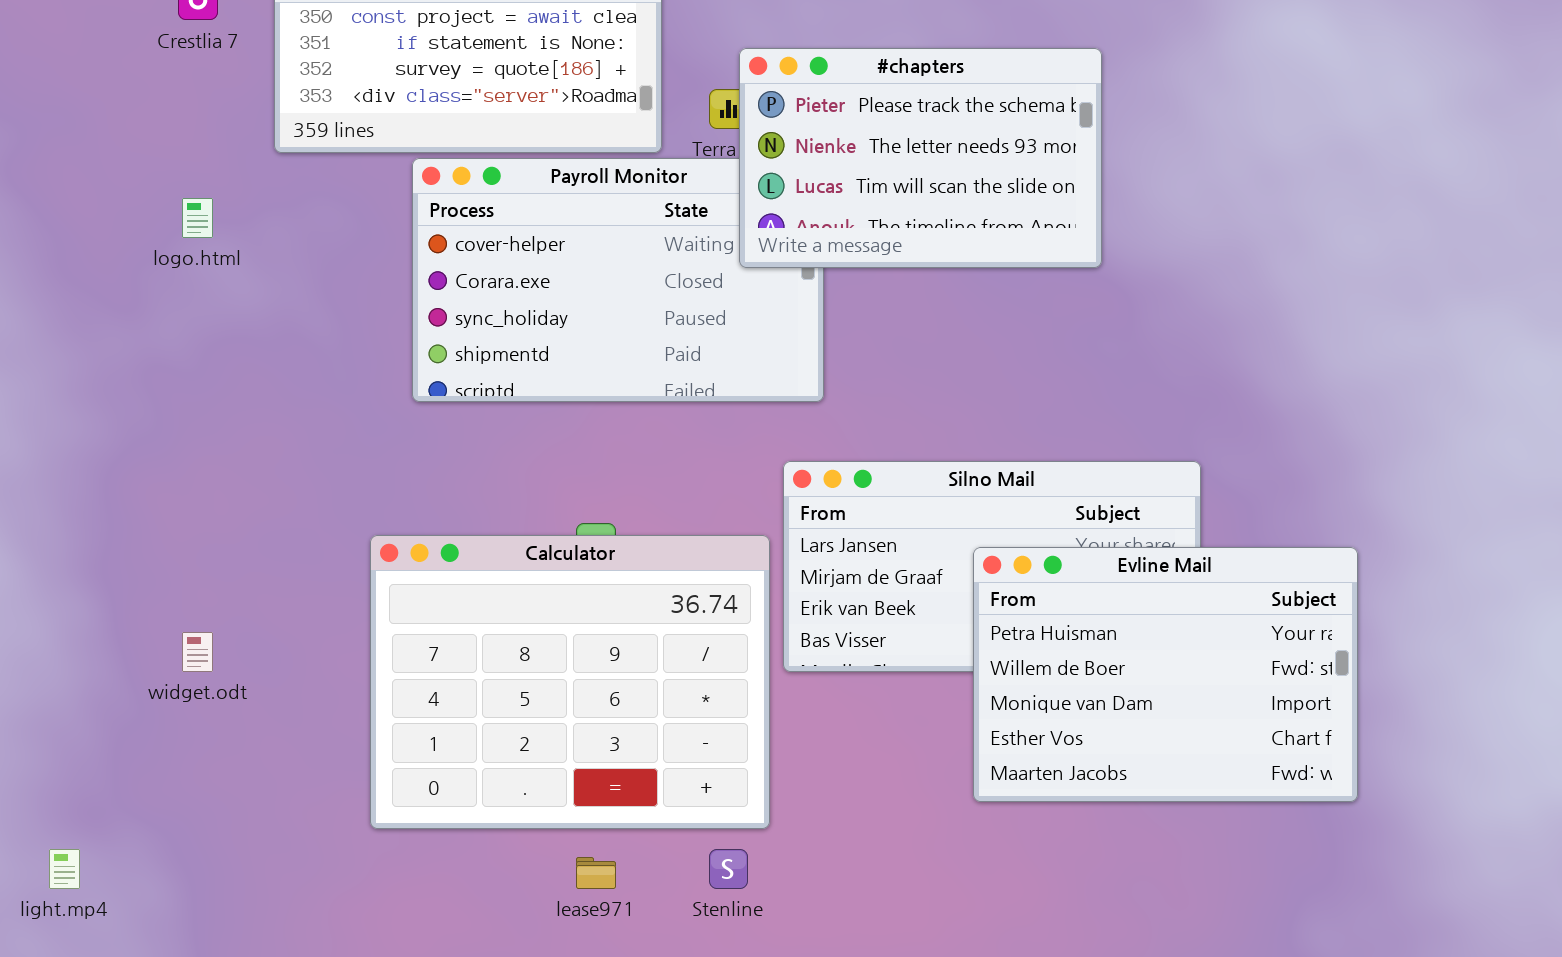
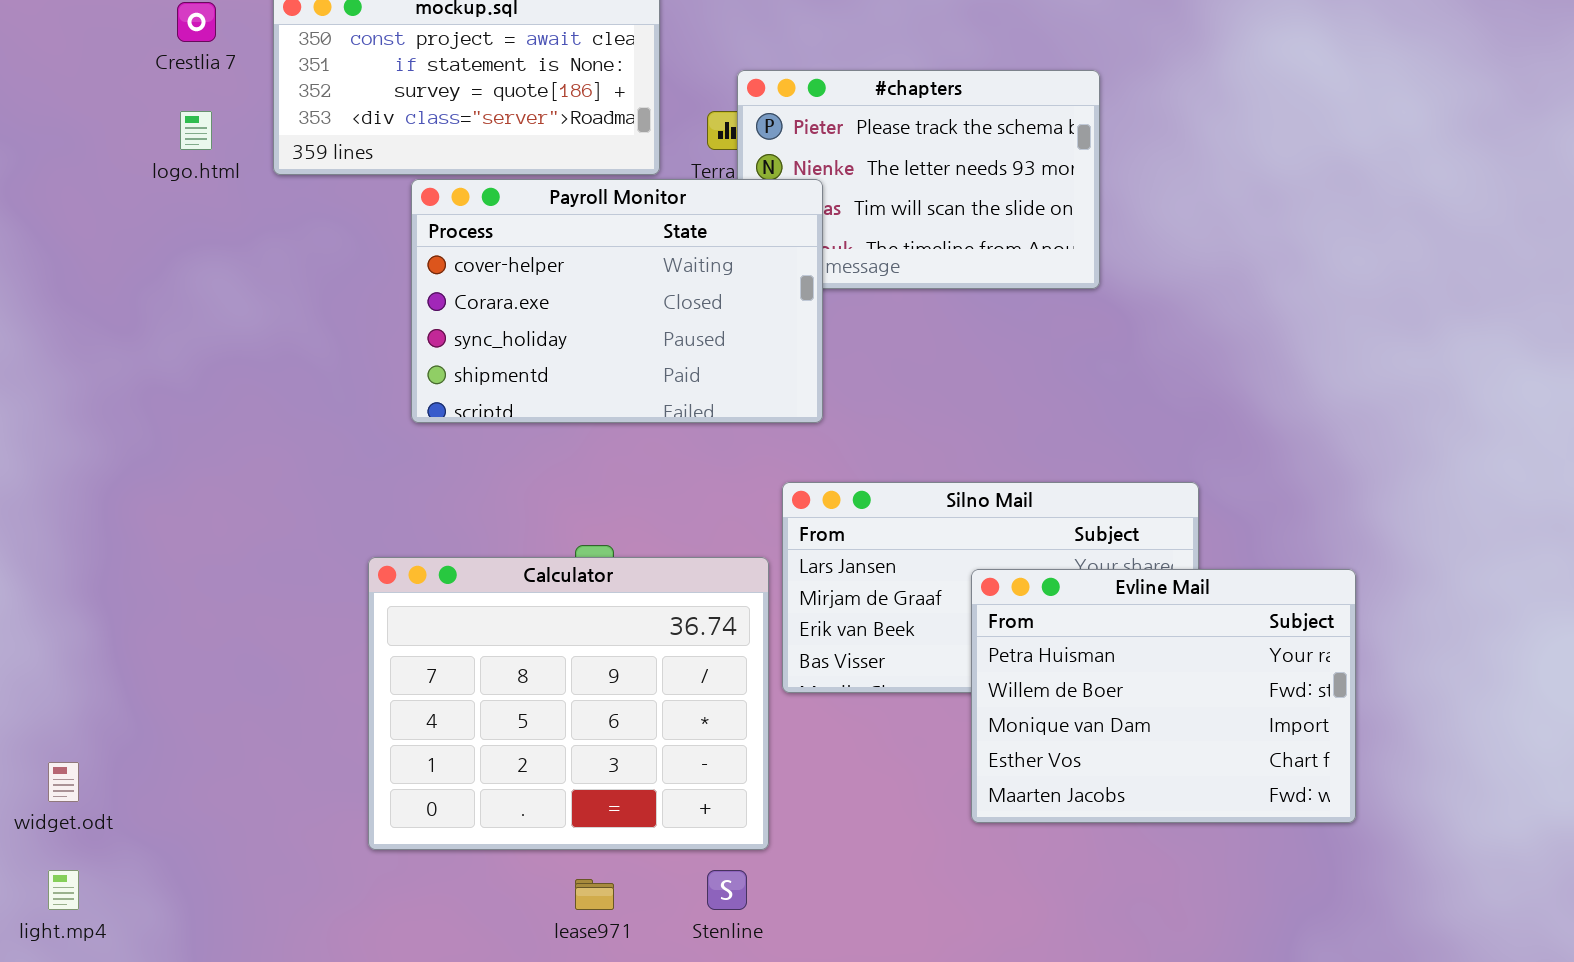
Payroll Monitor: [412,158,824,402] -> [411,179,823,423], raised
logo.html: [182,198,213,238] -> [180,111,212,150], moved
widget.odt: [182,632,213,672] -> [48,762,79,802], moved

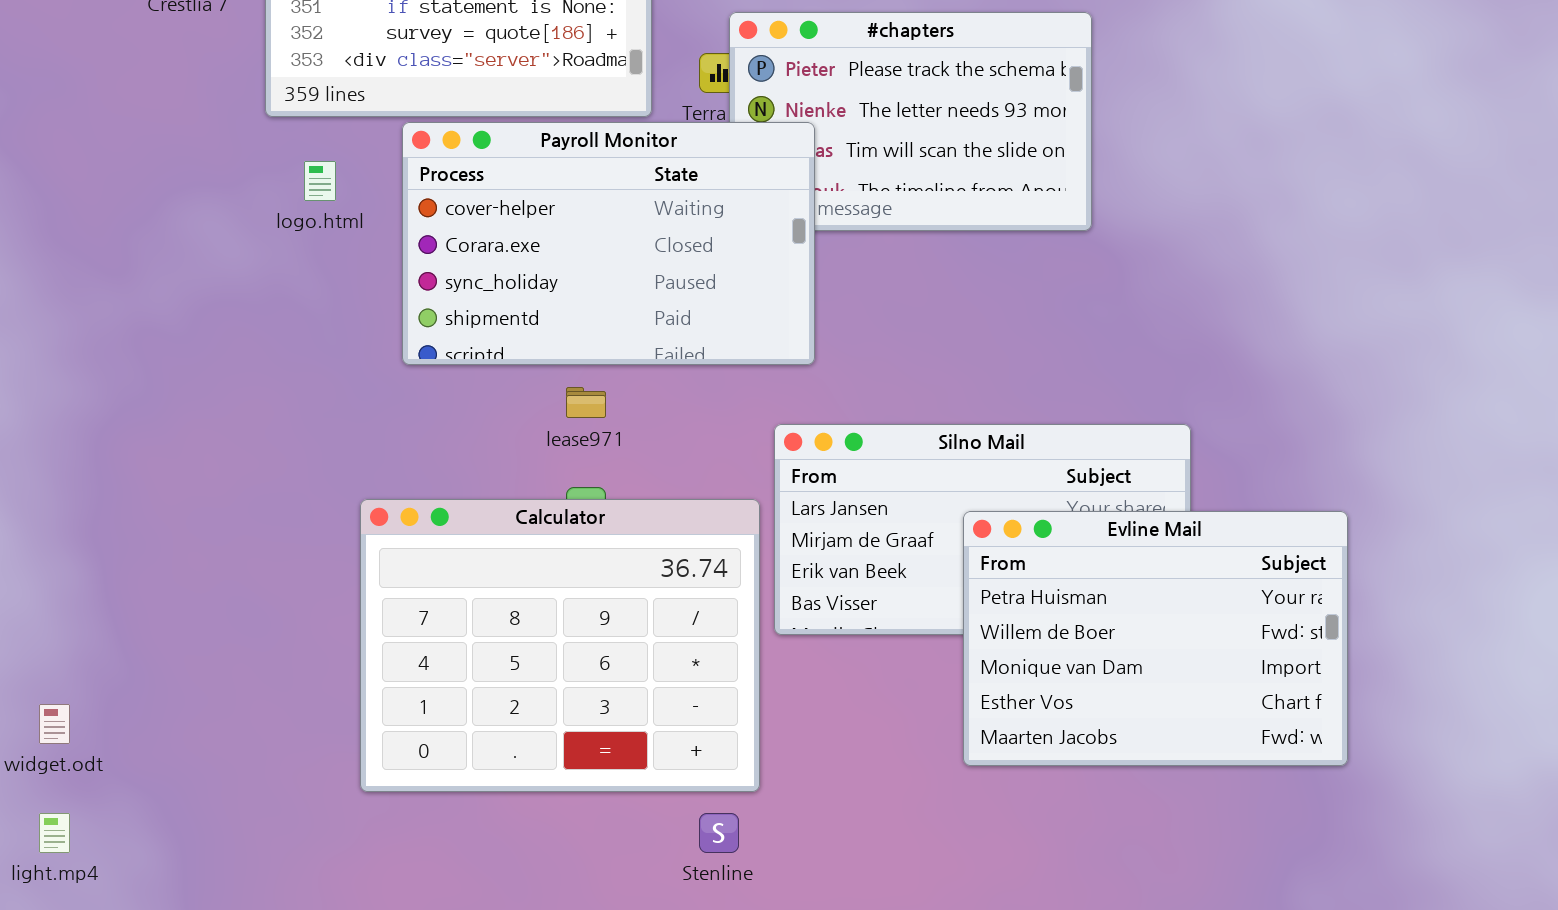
logo.html: [180,111,212,150] -> [304,161,336,201], moved
lease971: [575,879,614,910] -> [566,387,606,418], moved

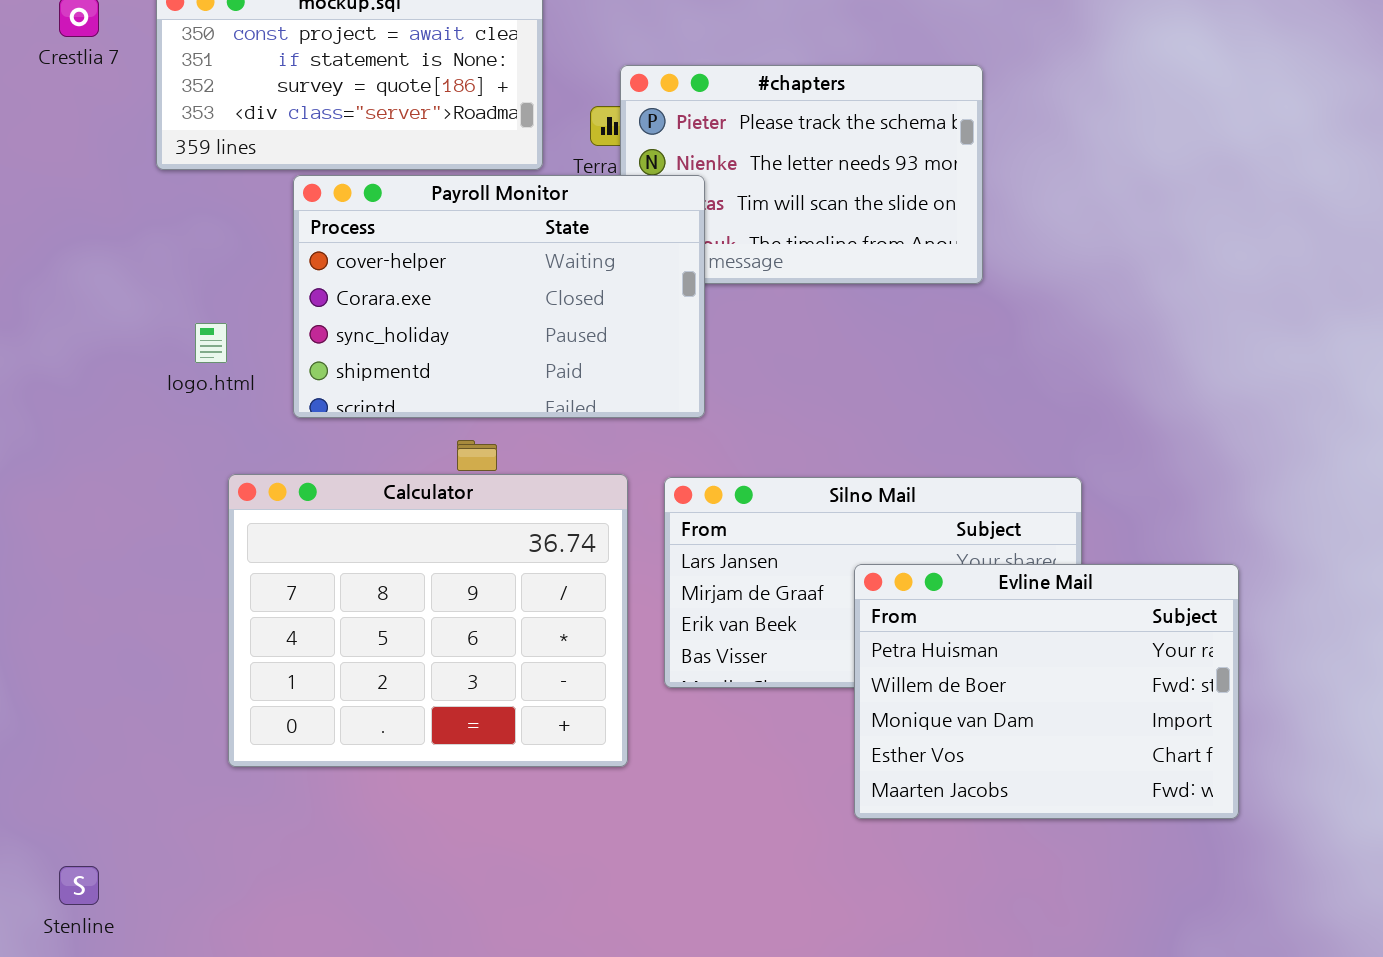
logo.html: [304,161,336,201] -> [195,323,227,363], moved
Calculator: [360,499,760,792] -> [228,474,628,767], moved
Stenline: [699,813,739,853] -> [59,866,99,905], moved

